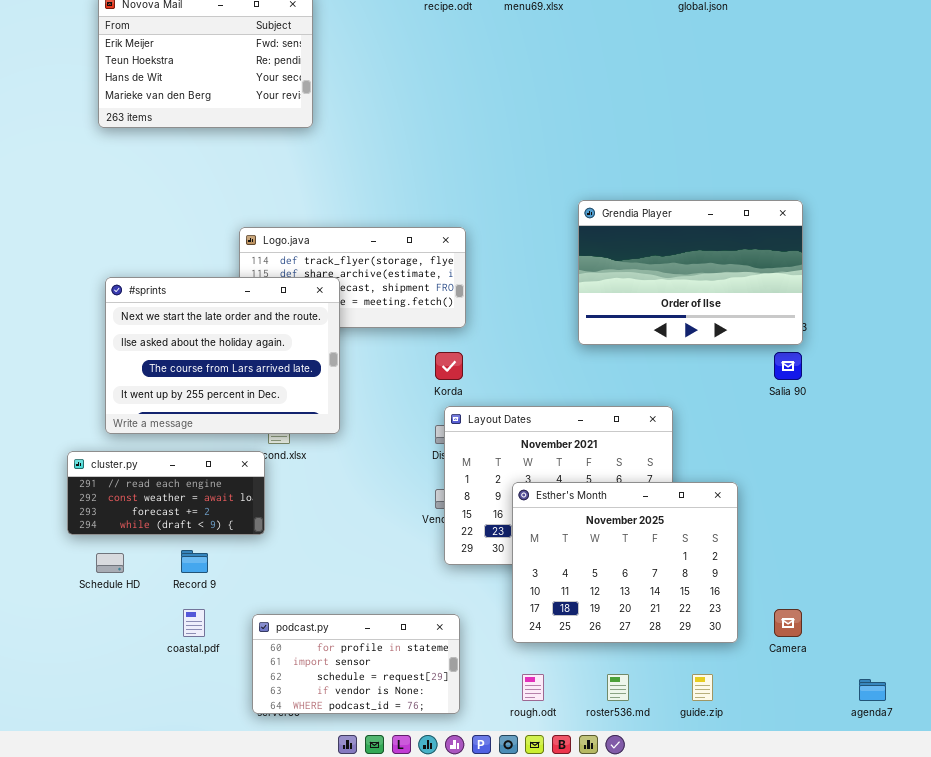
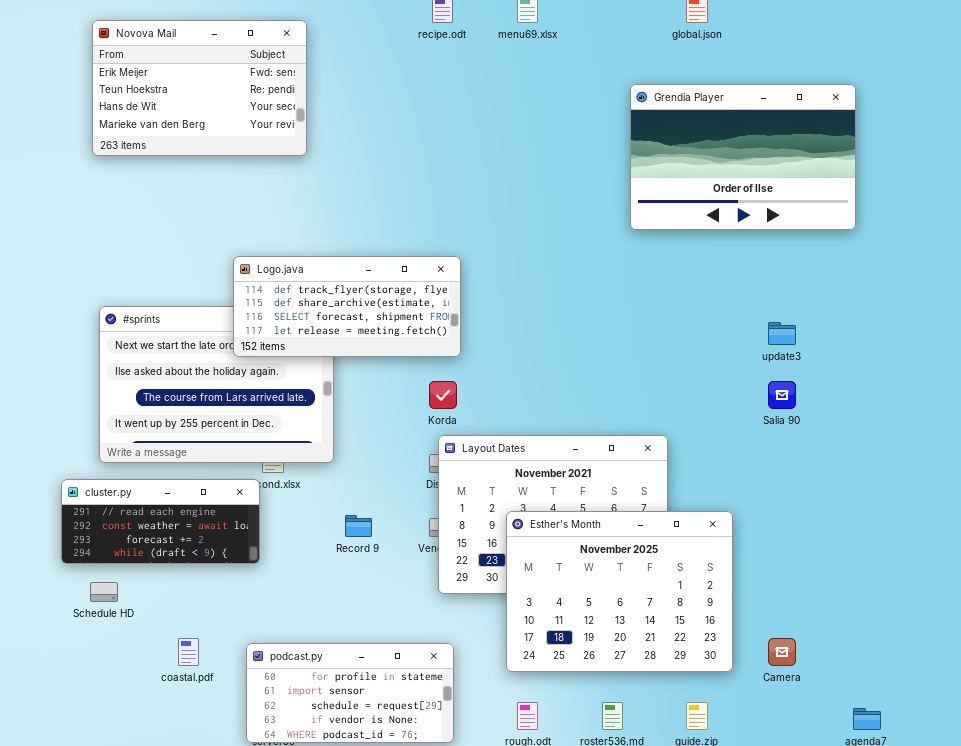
Grendia Player: [578,200,803,345] -> [630,84,856,230], moved
Logo.java: [239,227,466,328] -> [233,256,461,357], raised
Record 9: [181,550,208,573] -> [345,515,372,537], moved

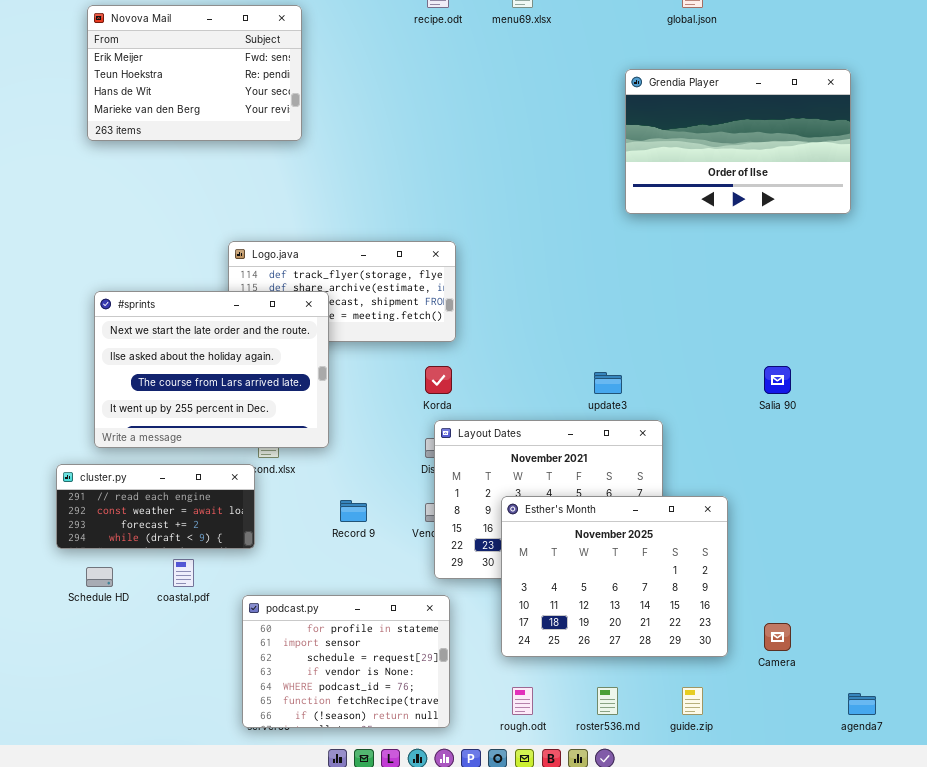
#sprints: [99,306,334,463] -> [94,291,329,448], raised
update3: [768,322,796,345] -> [594,372,622,394], moved
coastal.pdf: [178,638,199,666] -> [173,559,194,587], moved
podcast.py: [246,643,454,743] -> [242,595,450,728], resized

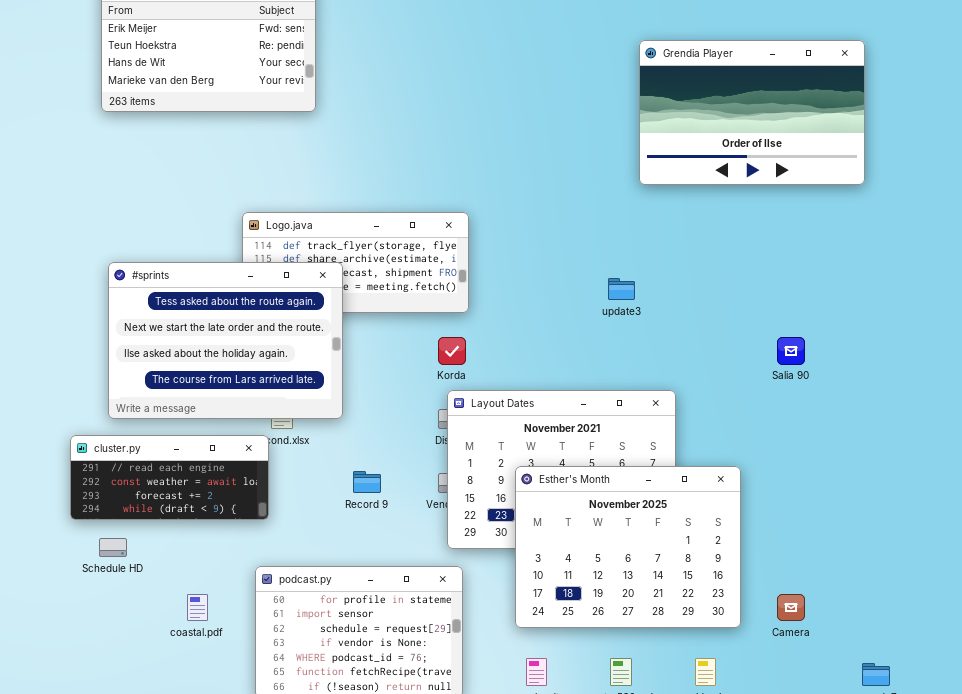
#sprints: [94,291,329,448] -> [108,262,343,419], scrolled up 1 row
update3: [594,372,622,394] -> [608,278,635,300], moved
coastal.pdf: [173,559,194,587] -> [187,594,208,621], moved

